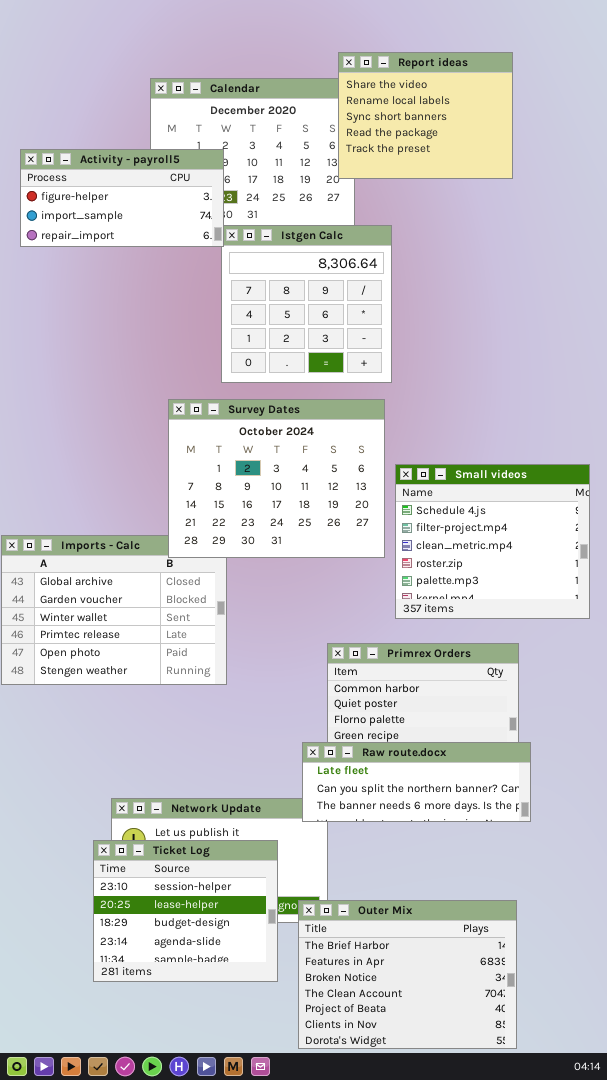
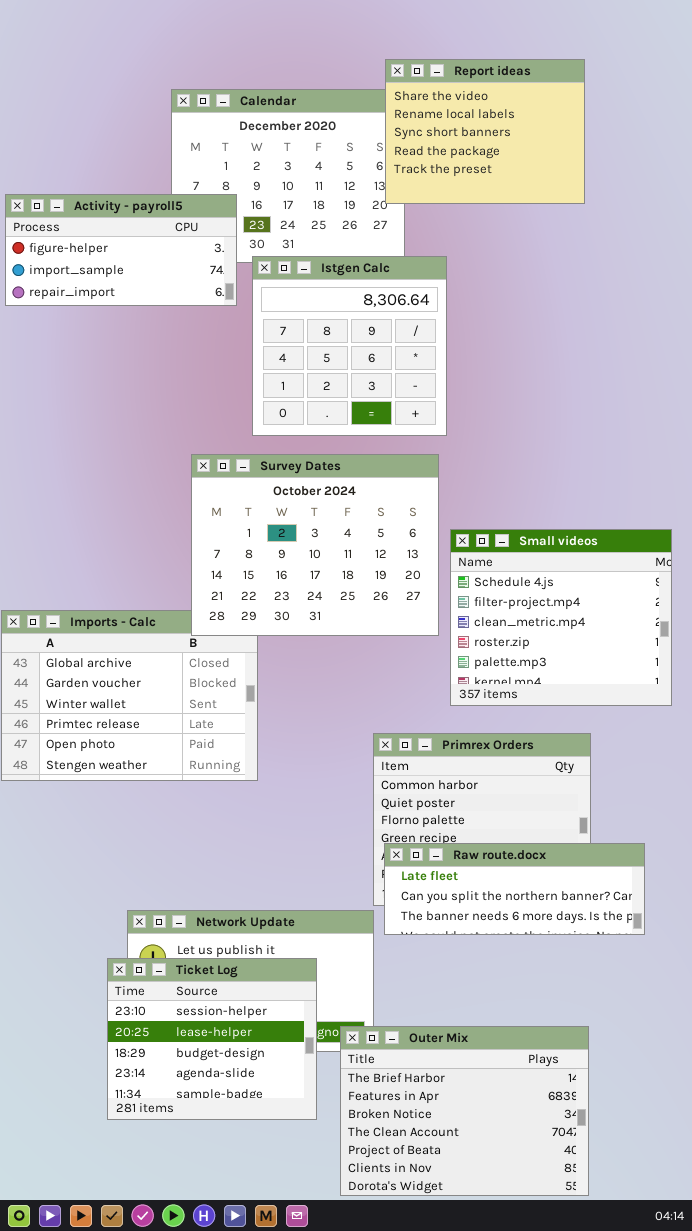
Activity - payroll5: [20,149,224,247] -> [5,194,237,306], moved
Raw route.docx: [302,742,531,822] -> [384,843,645,935], moved

